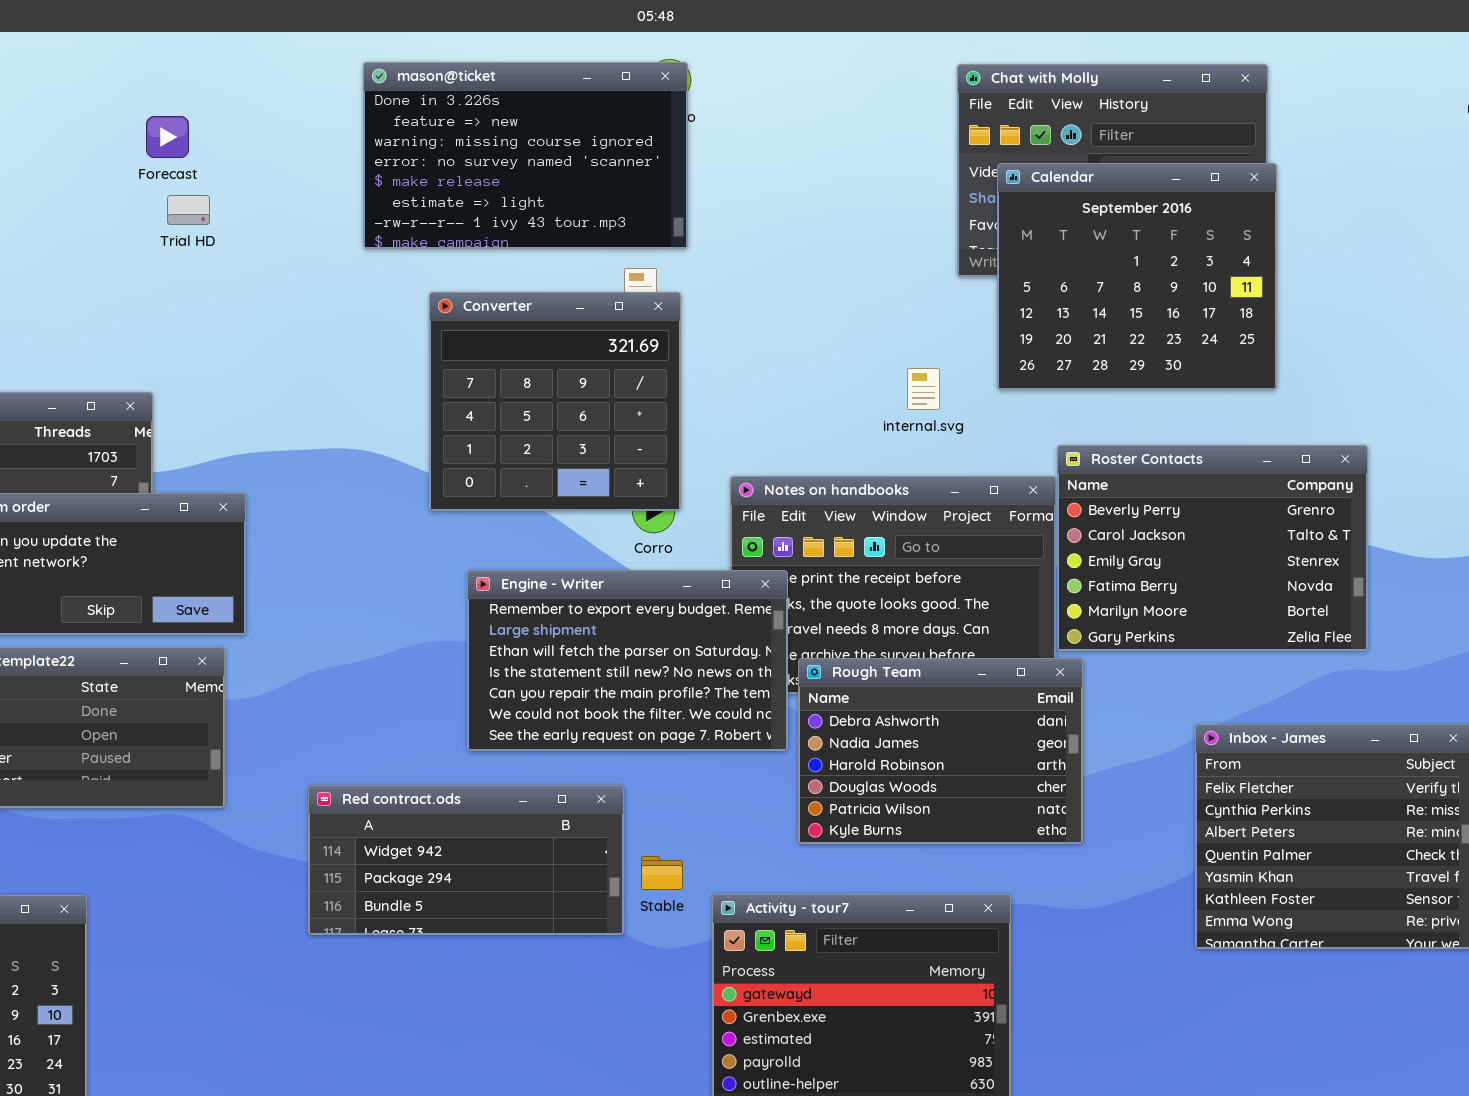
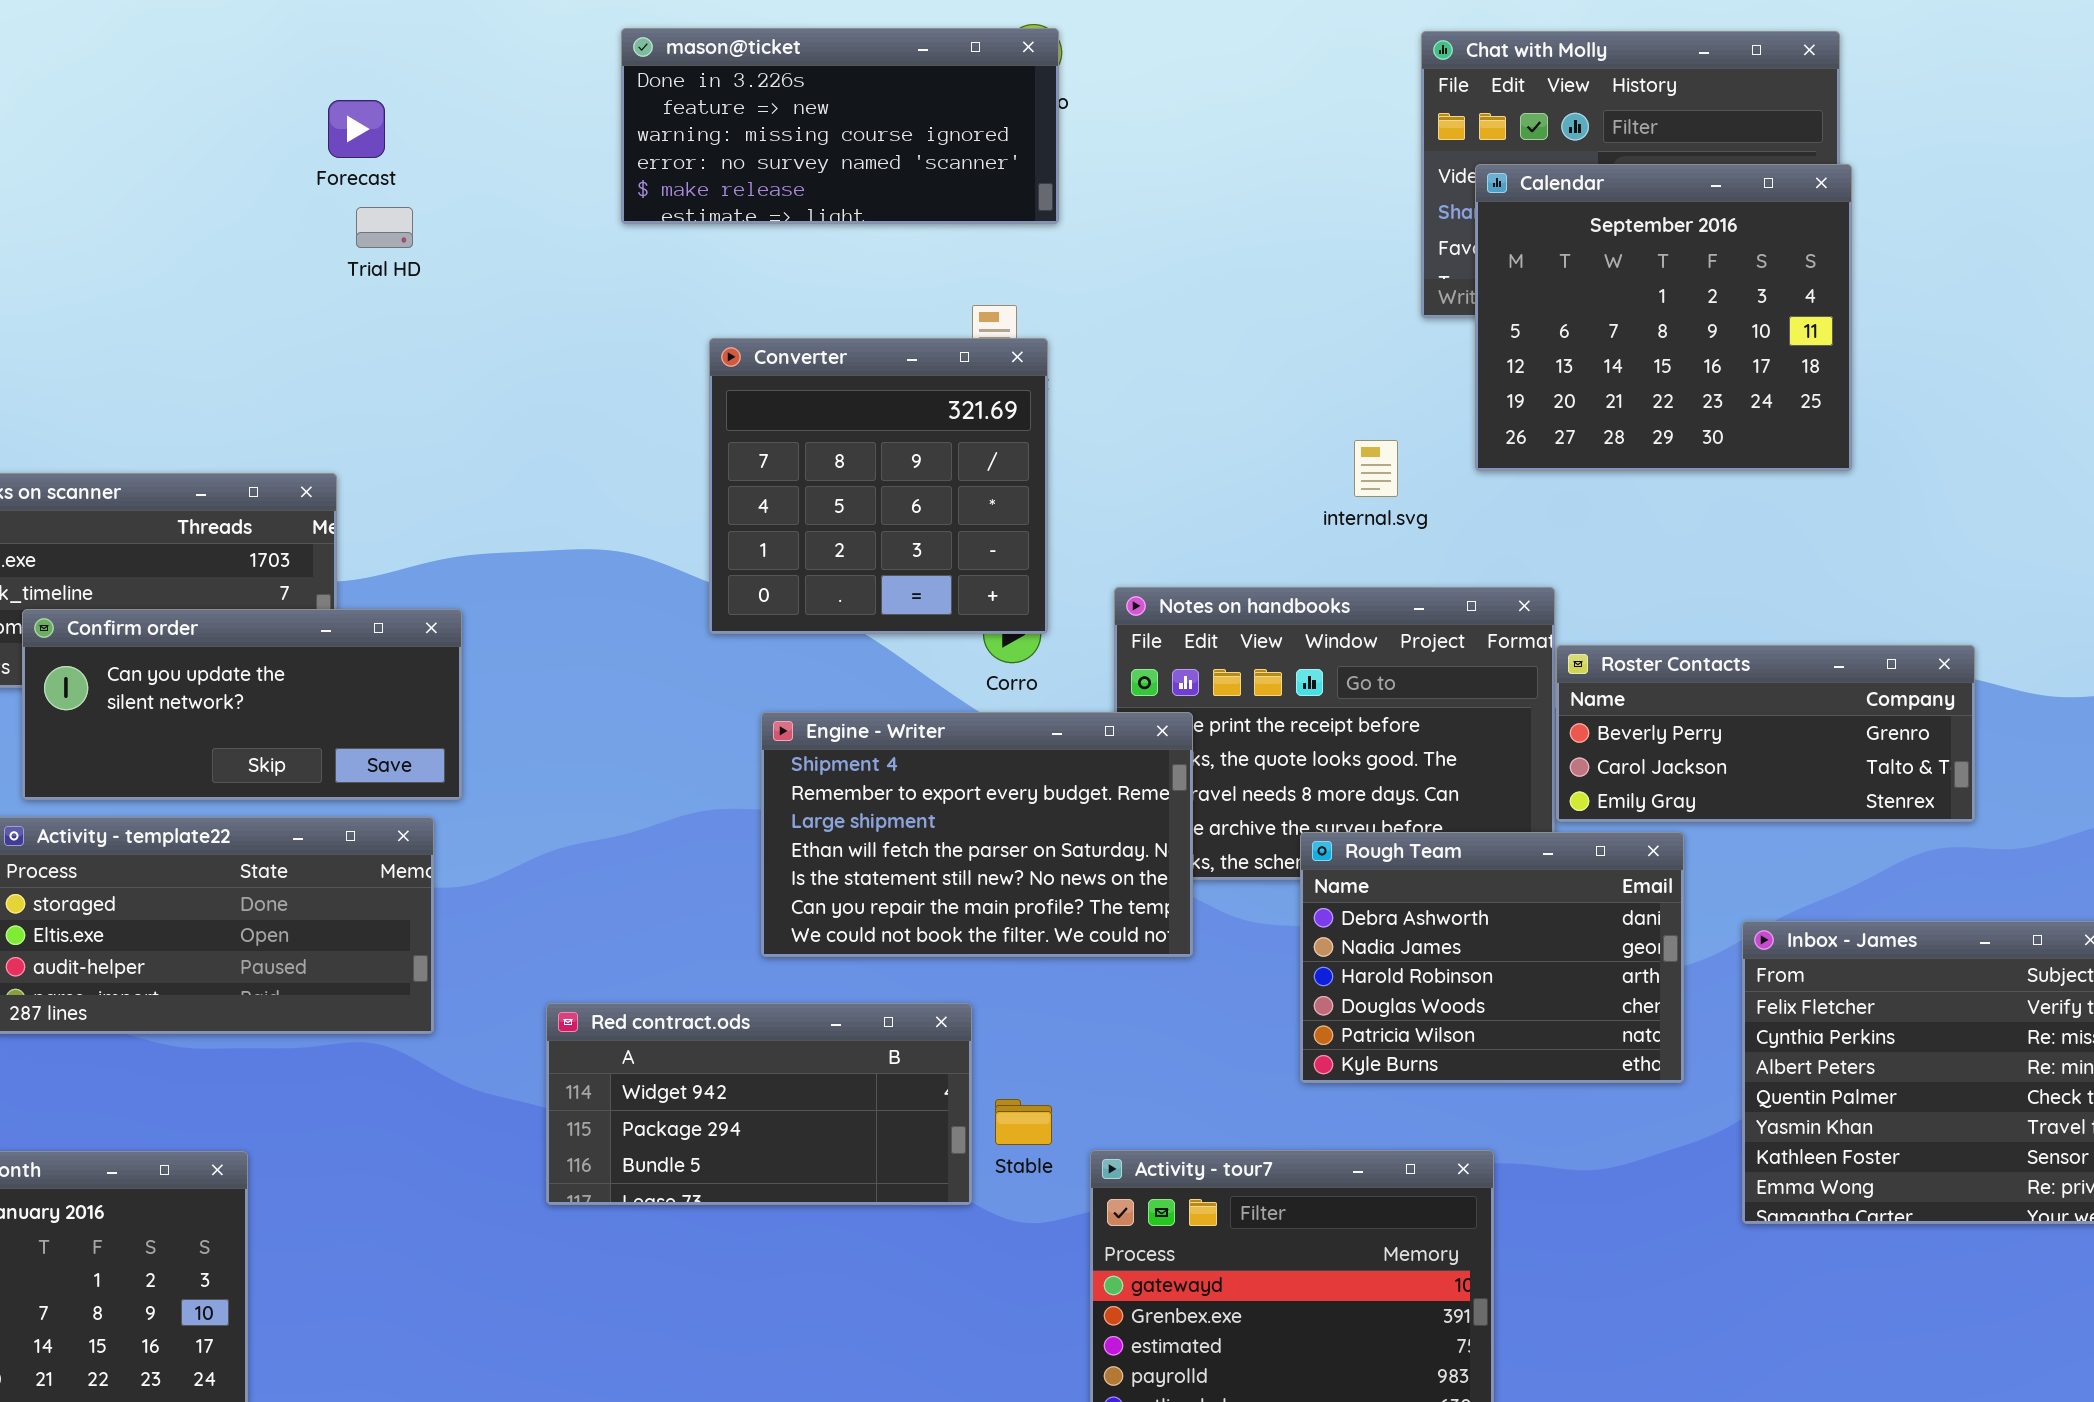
mason@ticket: [363,62,688,249] -> [621,28,1059,224], resized
Roster Contacts: [1057,445,1368,651] -> [1556,645,1975,822], resized
Engine - Writer: [467,570,788,751] -> [761,712,1193,957], scrolled up 1 row
Rough Team: [798,658,1083,844] -> [1300,832,1684,1083], moved

